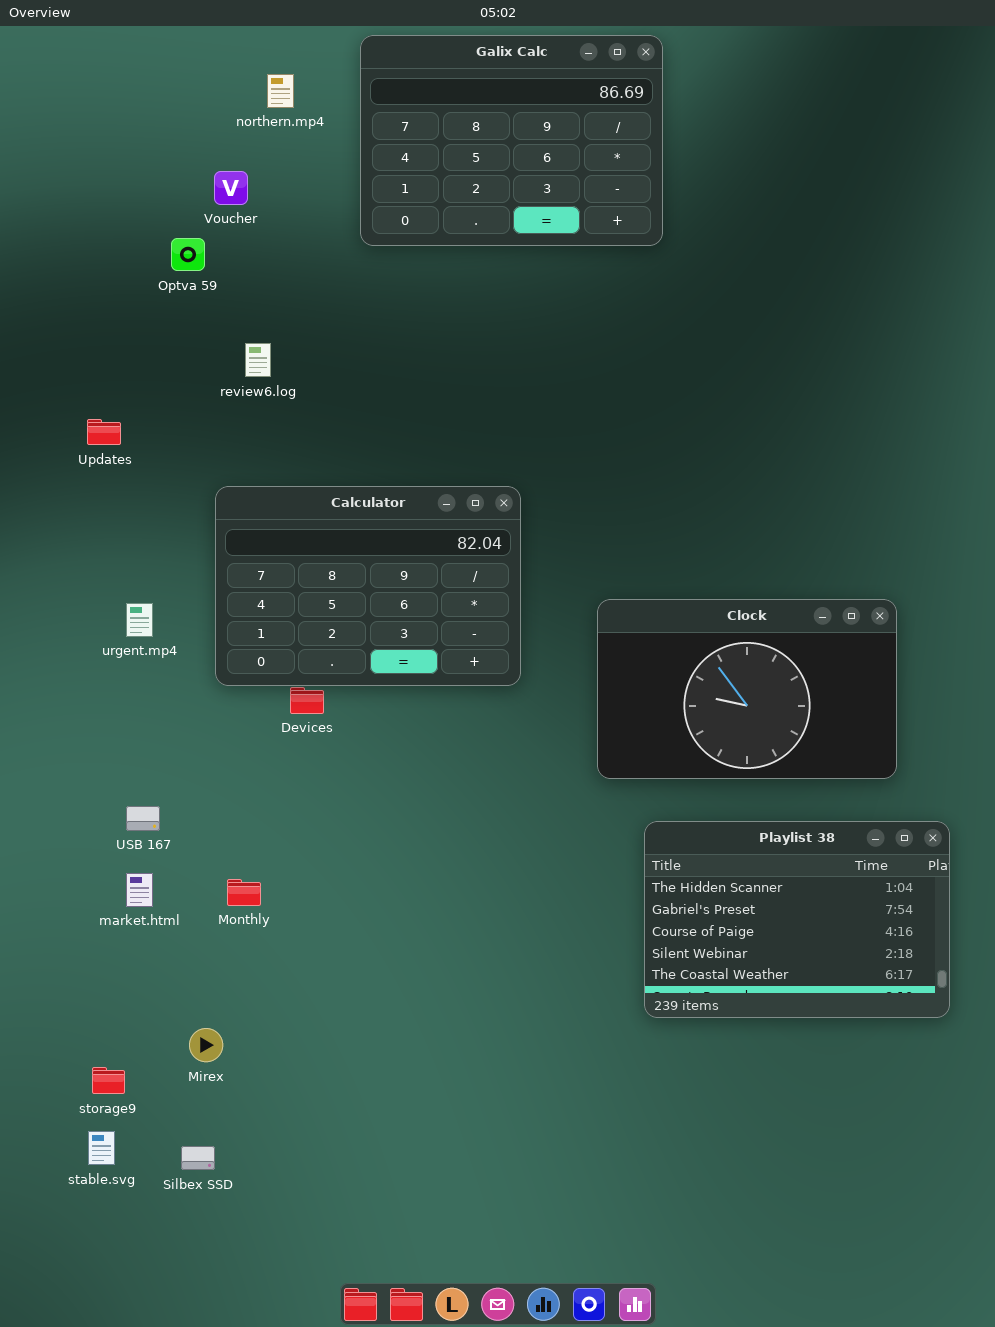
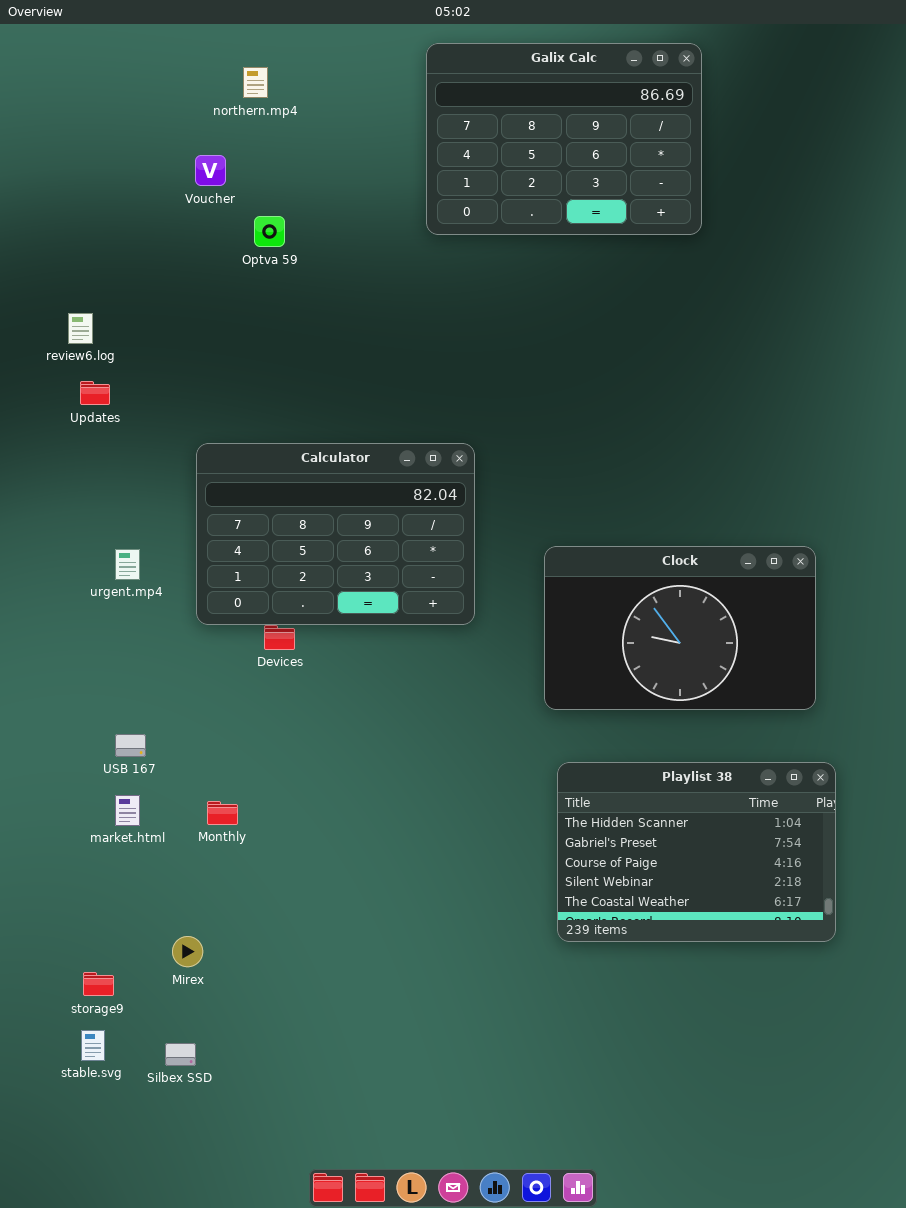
Galix Calc: [360,35,663,246] -> [426,43,702,235], moved
Optva 59: [171,238,205,271] -> [254,216,285,247], moved
review6.log: [245,343,271,377] -> [68,313,93,344], moved
Playlist 38: [644,821,950,1018] -> [557,762,836,942], moved

